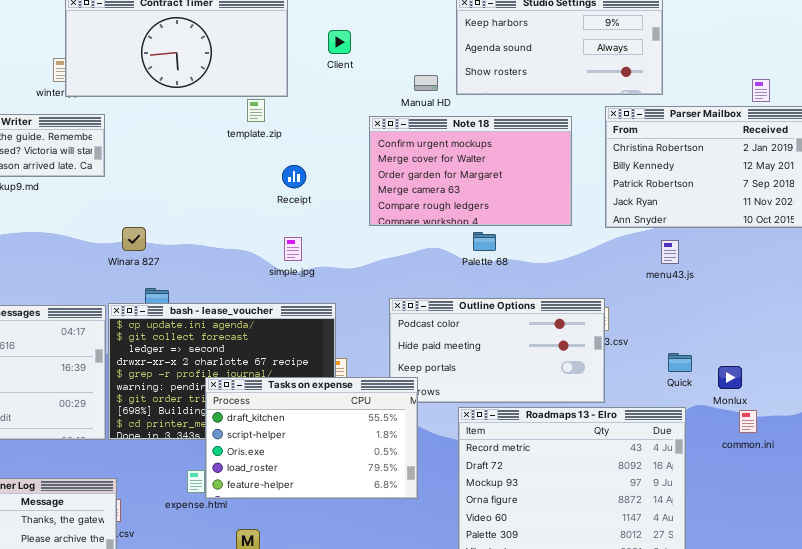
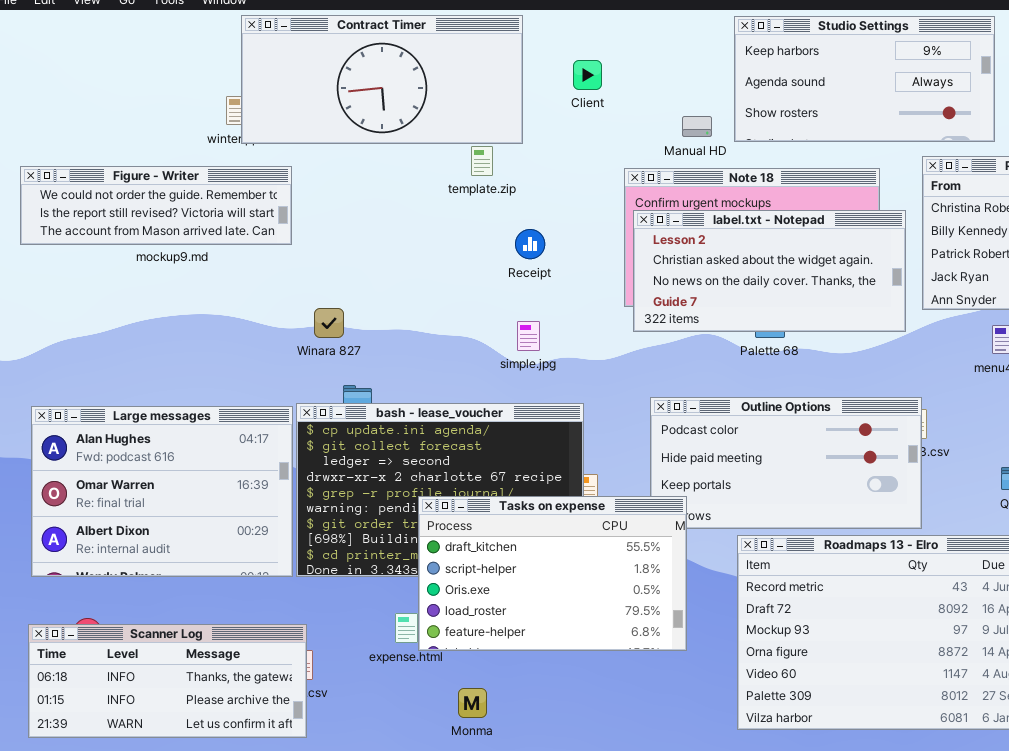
label.txt - Notepad: none -> [633,210,906,332], opened

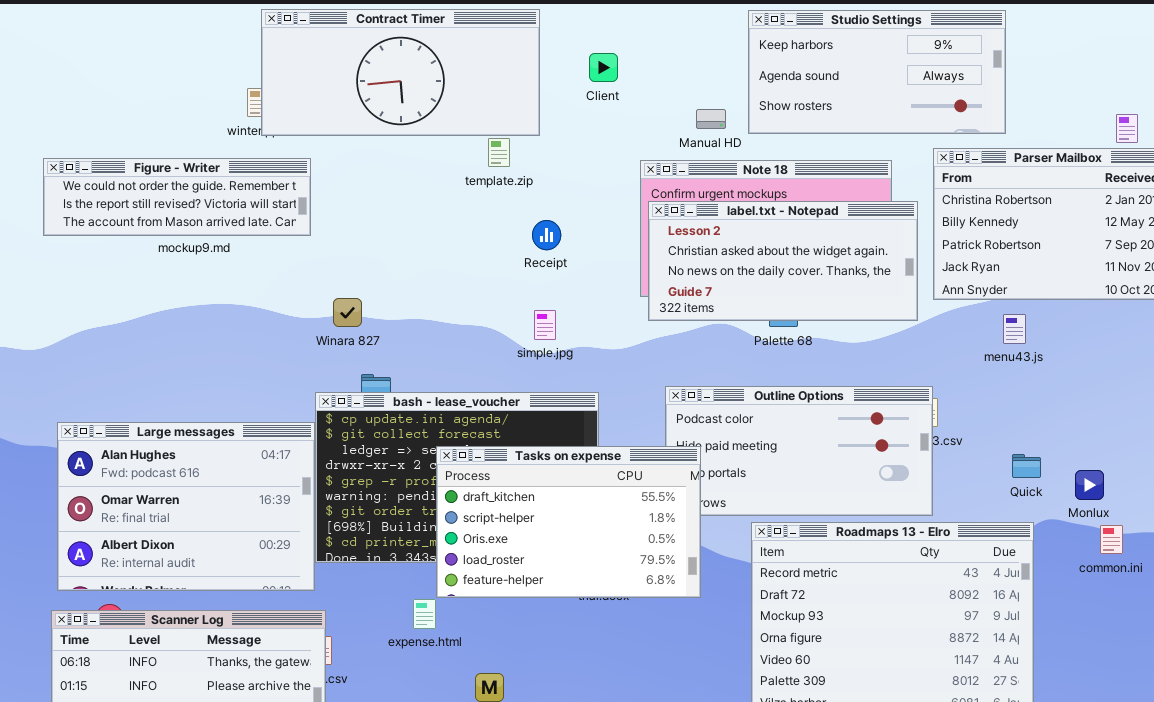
Large messages: [31,406,293,577] -> [57,422,315,591], moved
Tasks on expense: [418,496,687,651] -> [436,446,701,598], moved

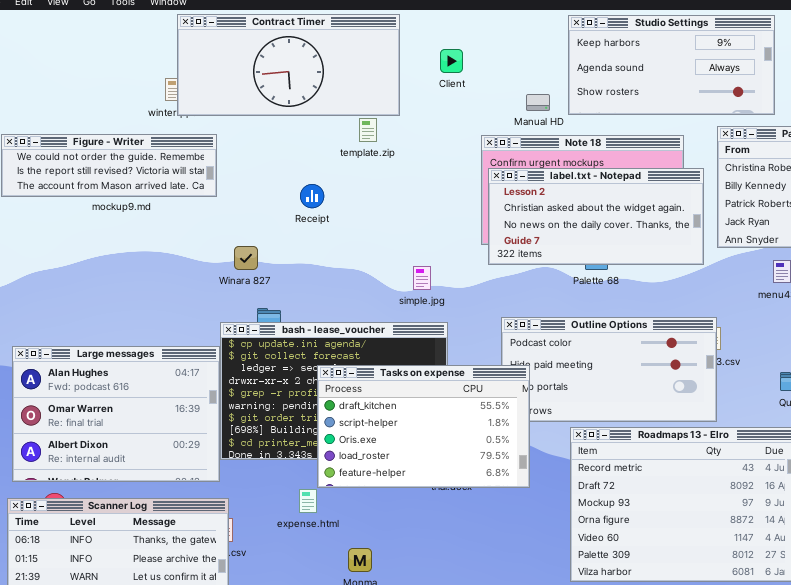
Receipt: [532,220,561,250] -> [300,184,324,208], moved
simple.jpg: [534,310,556,340] -> [413,266,431,290], moved

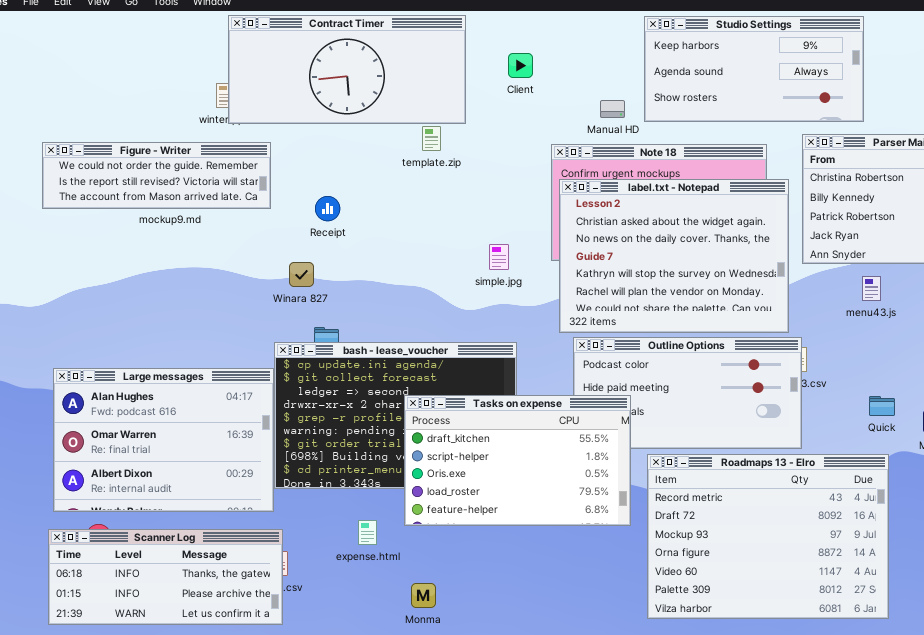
label.txt - Notepad: [488,168,704,265] -> [559,179,789,333], resized
Receipt: [300,184,324,208] -> [315,196,340,221], moved
simple.jpg: [413,266,431,290] -> [489,244,509,270], moved
Tasks on expense: [317,365,530,488] -> [404,395,631,526], moved

